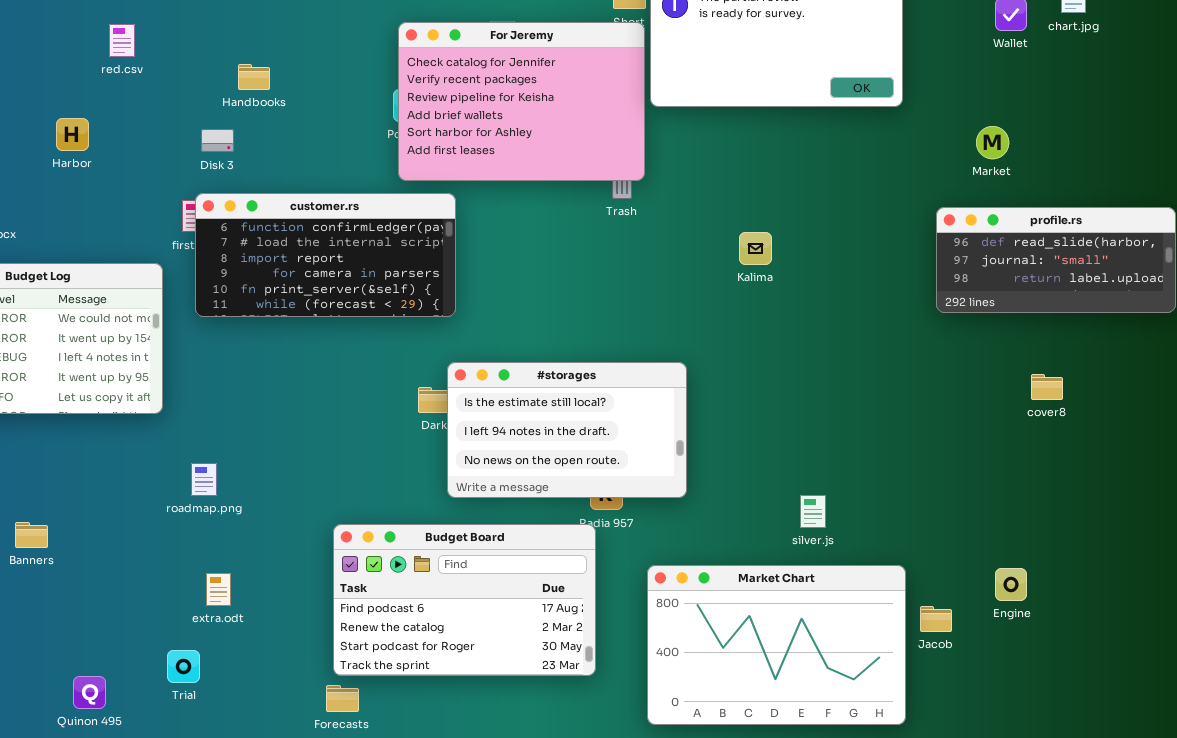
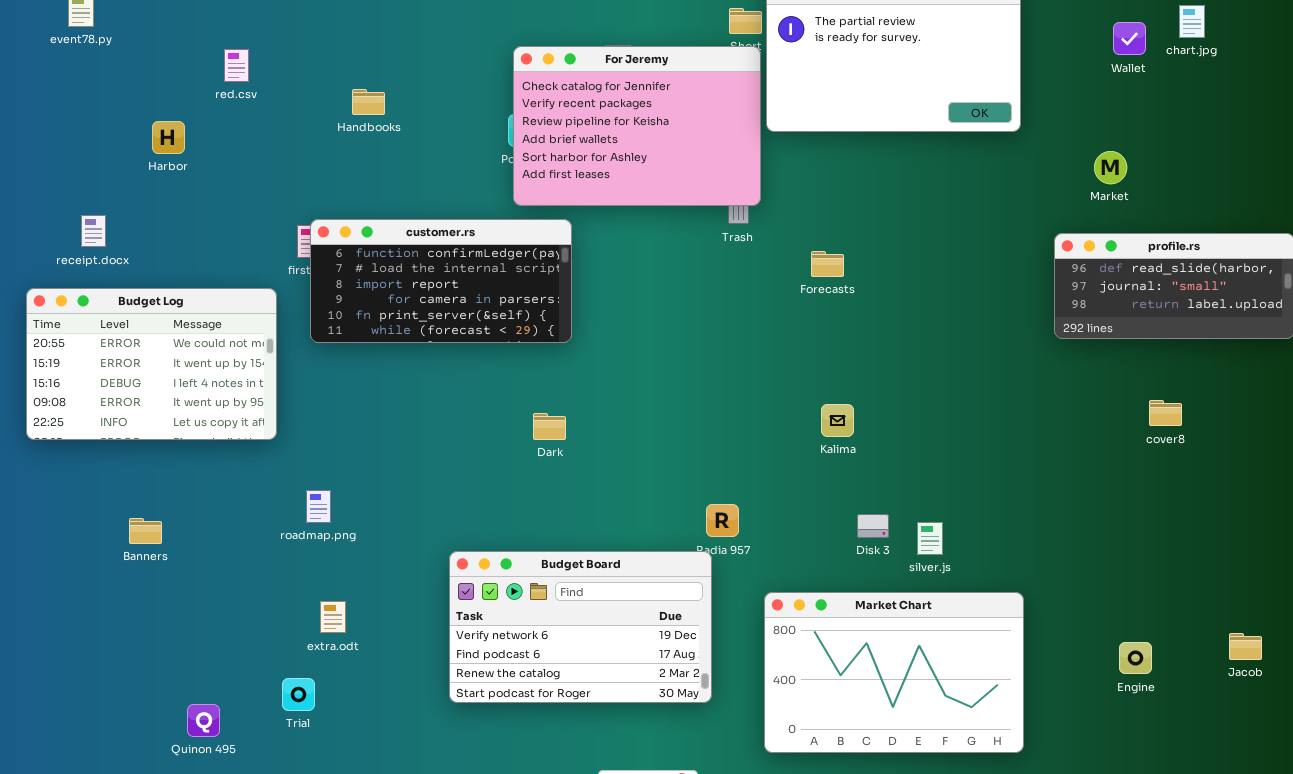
Harbor: [56,118,89,151] -> [152,121,185,154], moved
Disk 3: [201,129,234,152] -> [857,514,889,538], moved
Kalima: [739,232,772,265] -> [821,404,854,437], moved
#storages: [447,362,687,498] -> none, closed
Banners: [15,522,48,548] -> [129,518,162,544], moved
Budget Board: [333,524,596,676] -> [449,551,712,703], scrolled up 1 row
Engine: [995,568,1027,601] -> [1119,642,1152,674], moved
Jacob: [920,606,952,632] -> [1229,633,1262,660], moved
Forecasts: [326,685,359,712] -> [811,251,844,277], moved

